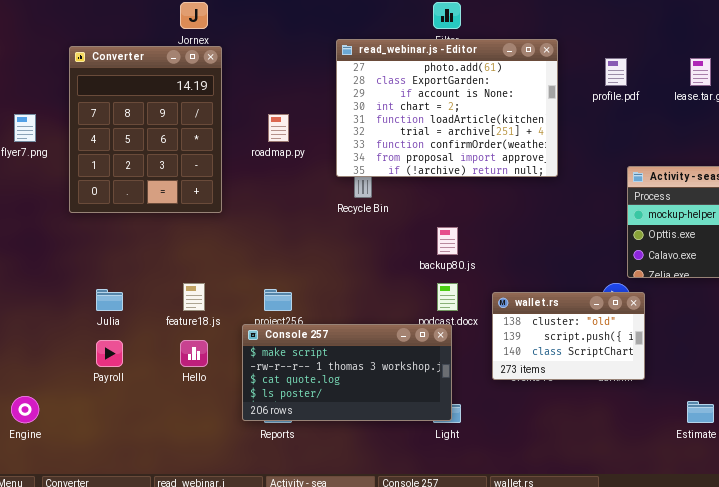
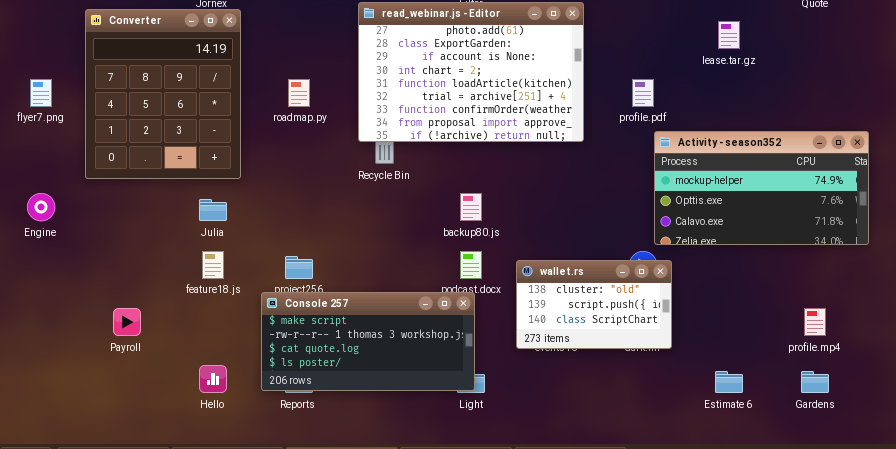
profile.pdf: [605,58,627,86] -> [632,79,654,107], moved
Julia: [96,289,123,311] -> [199,199,227,221], moved
Hello: [180,340,208,367] -> [199,365,227,393], moved
Engine: [11,396,39,423] -> [27,193,55,221], moved

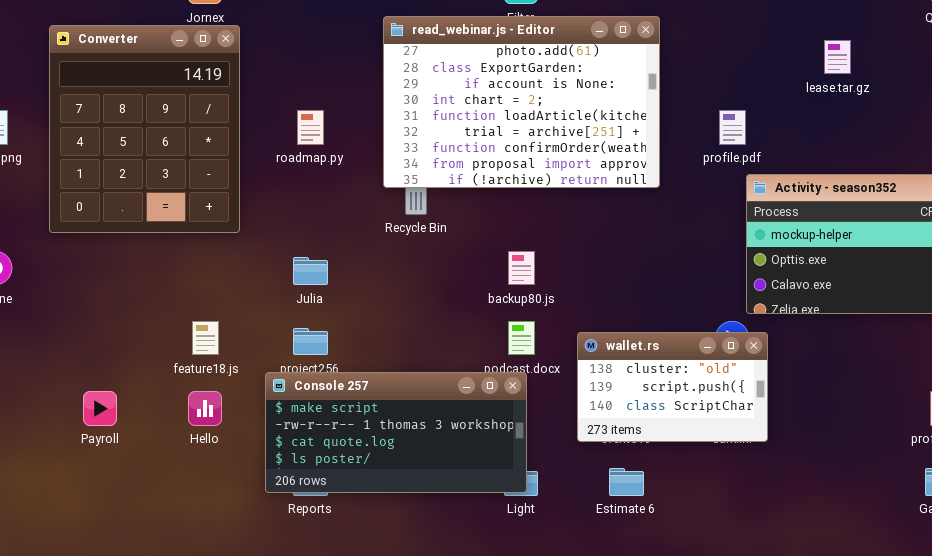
Julia: [199,199,227,221] -> [293,257,328,285], moved
Hello: [199,365,227,393] -> [188,391,222,426], moved
Estimate 6: [715,371,743,393] -> [609,468,644,496], moved

